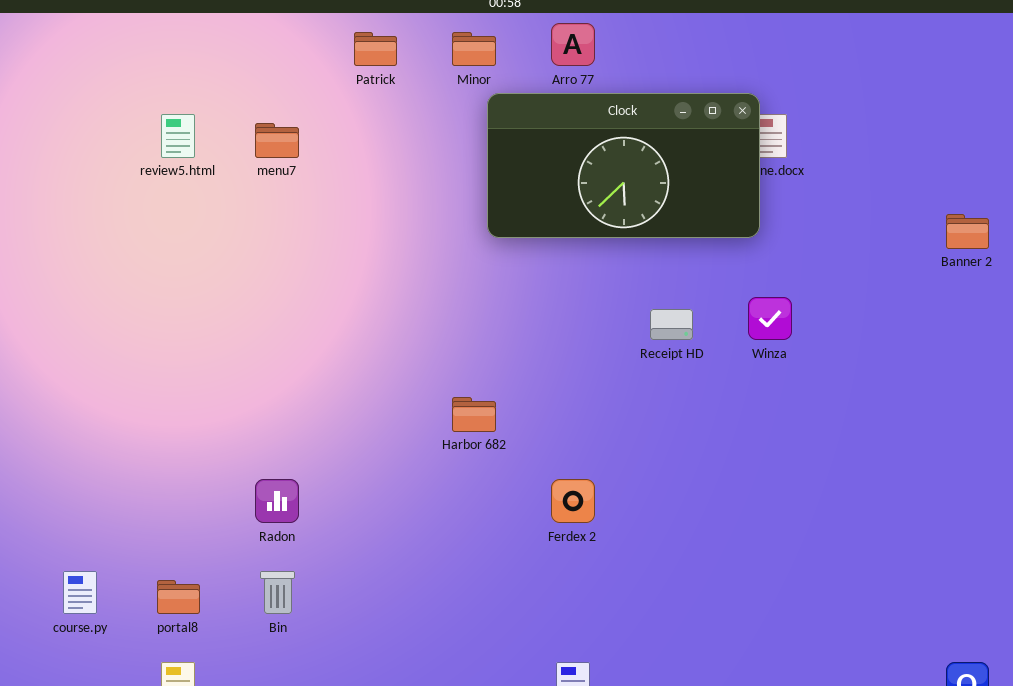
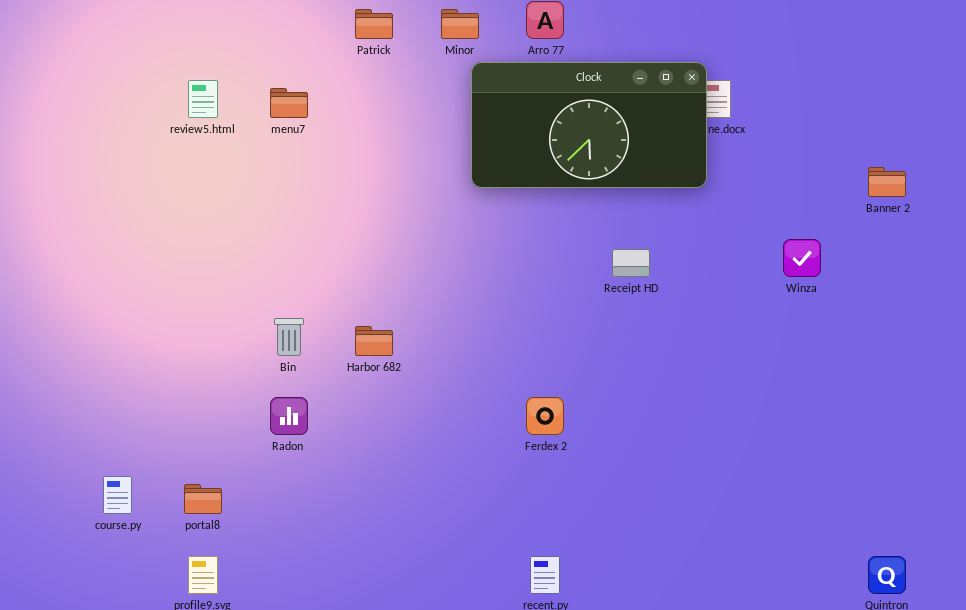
Winza: [748,297,792,340] -> [783,239,821,277], moved
Harbor 682: [452,397,496,432] -> [355,326,393,356], moved
Bin: [260,571,295,614] -> [274,318,304,356], moved

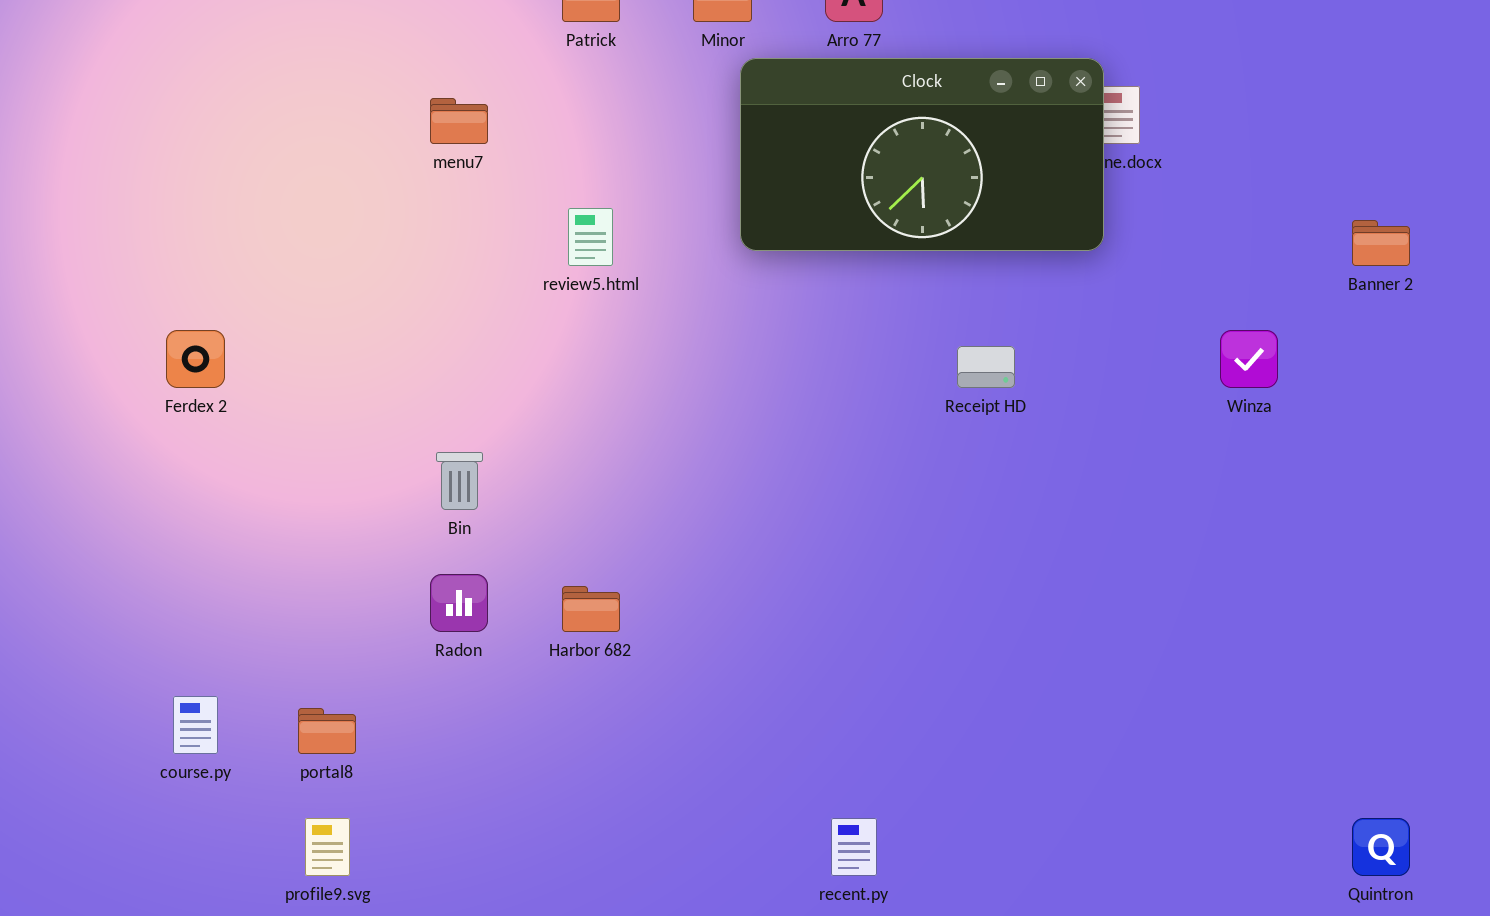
review5.html: [188,80,218,118] -> [568,208,613,266], moved
Harbor 682: [355,326,393,356] -> [562,586,620,632], moved
Ferdex 2: [526,397,564,435] -> [166,330,225,388], moved

